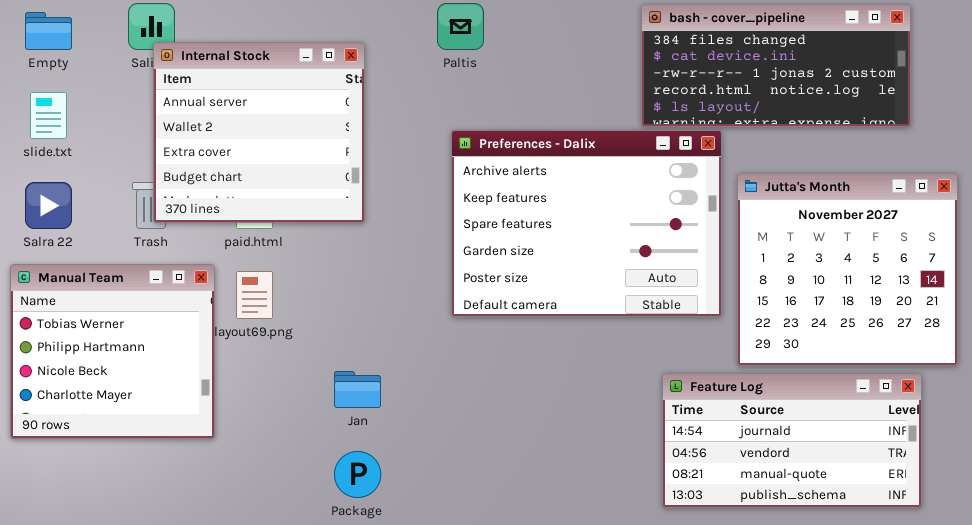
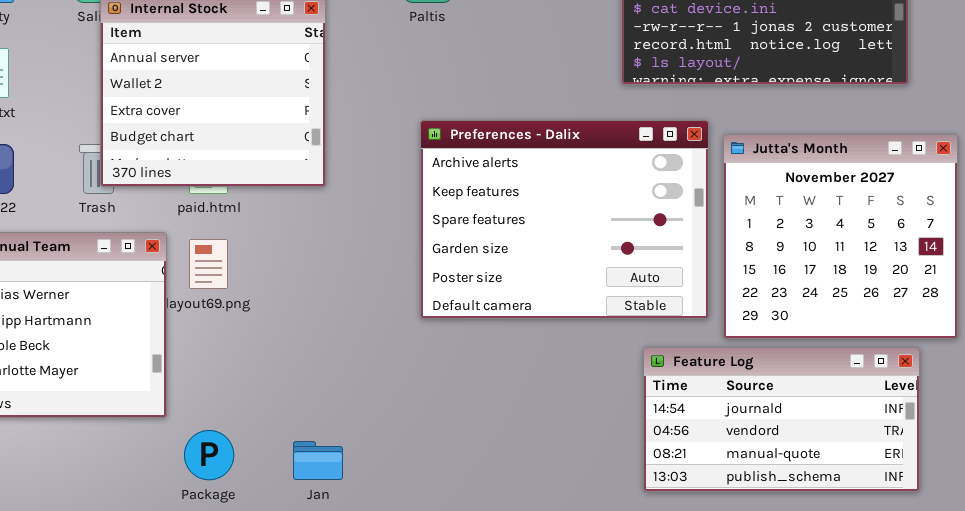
Preferences - Dalix: [451,130,722,317] -> [420,120,709,319], moved
Jan: [334,371,381,408] -> [293,441,343,480], moved
Package: [334,451,381,498] -> [184,430,234,480], moved

